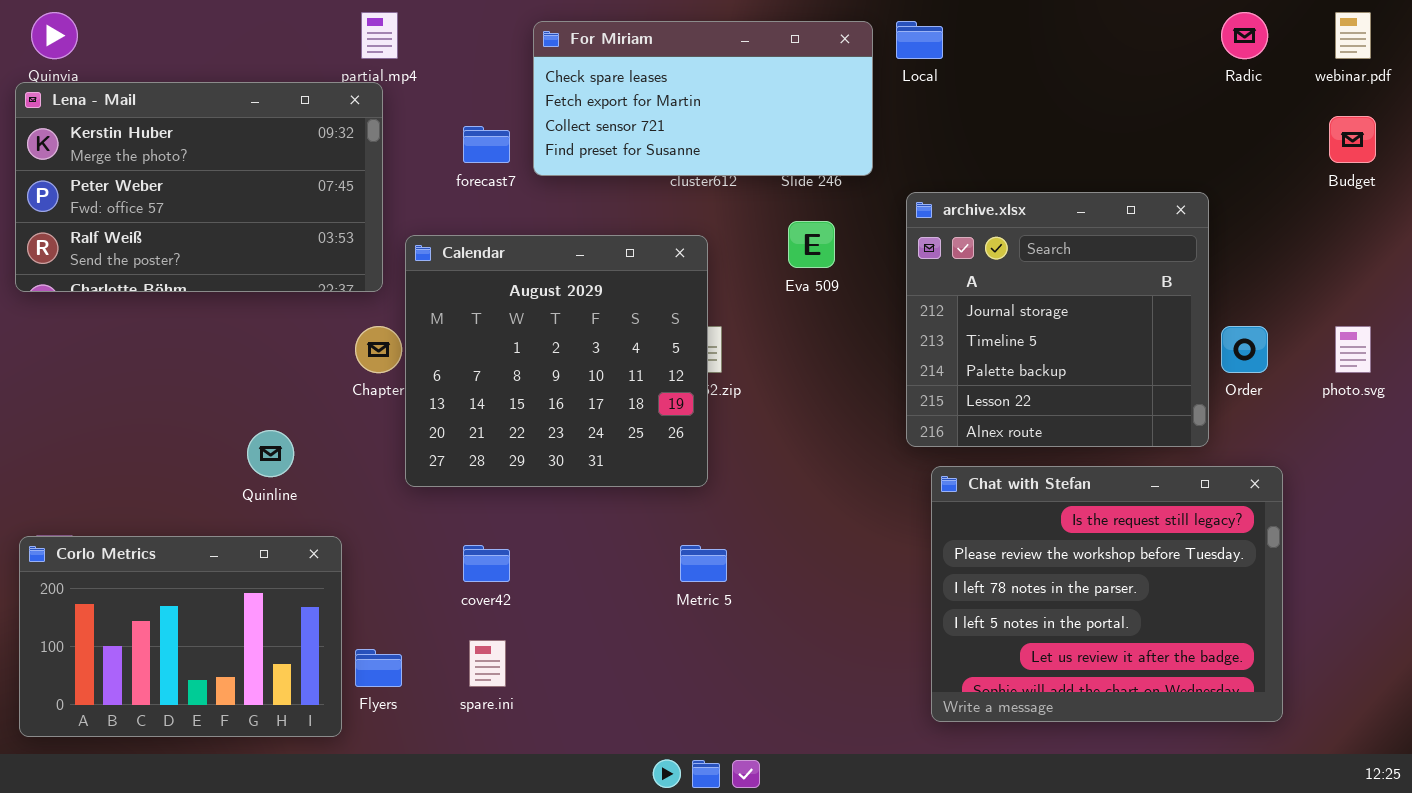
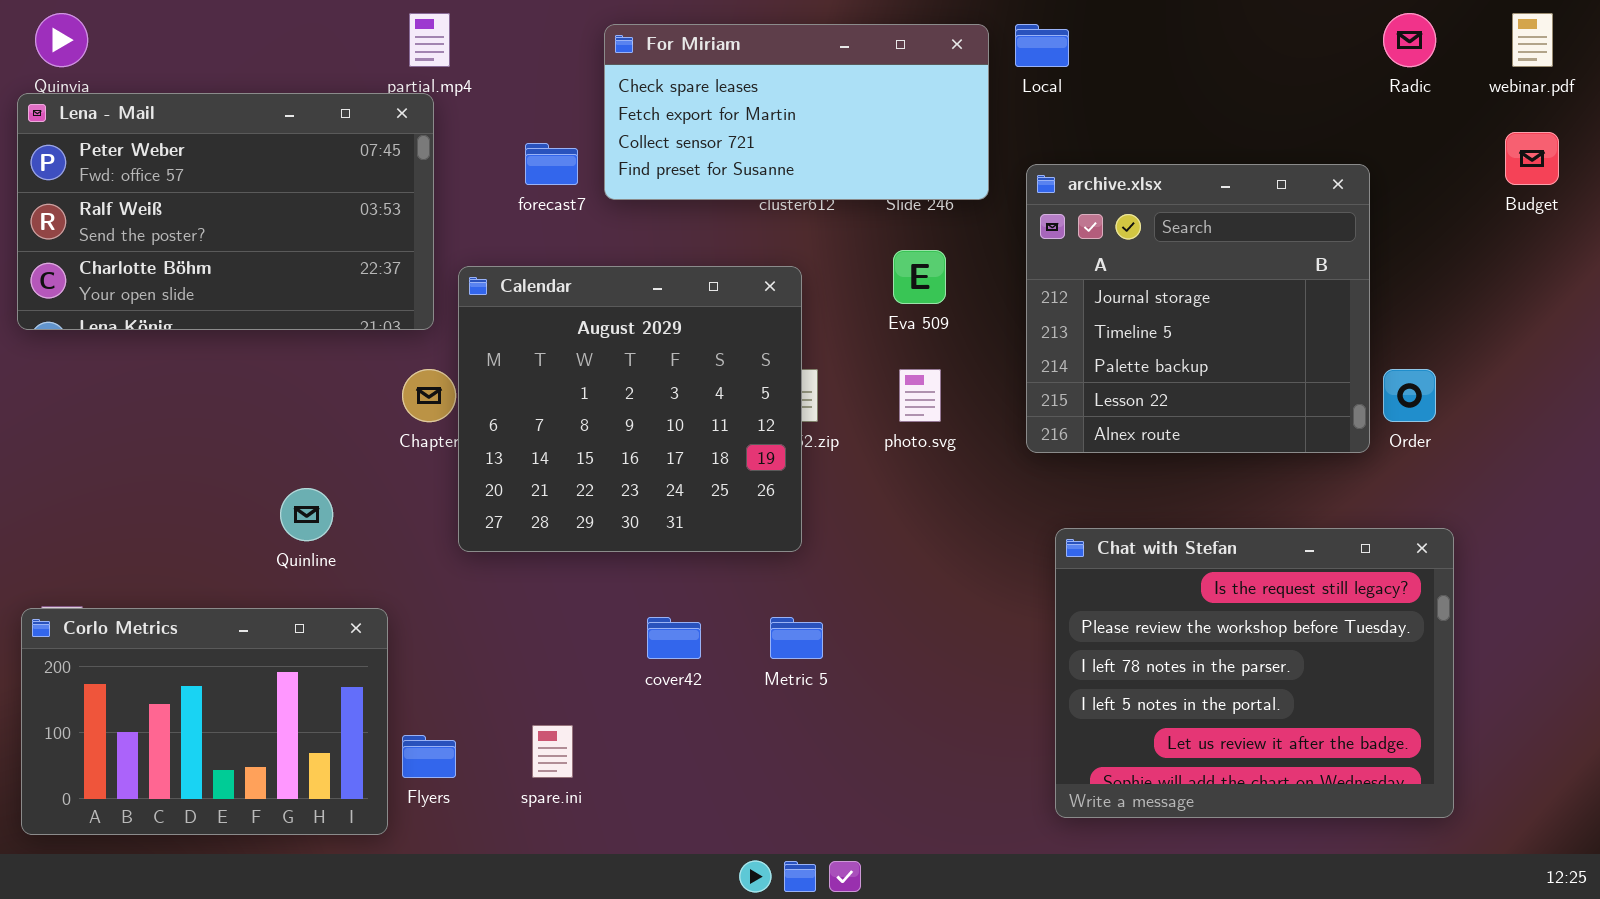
Lena - Mail: [15,82,383,292] -> [17,93,434,330], scrolled down 1 row
archive.xlsx: [906,192,1209,447] -> [1026,164,1370,453], moved
photo.svg: [1335,326,1371,373] -> [899,369,941,422], moved
cover42: [463,545,510,582] -> [647,617,701,659], moved

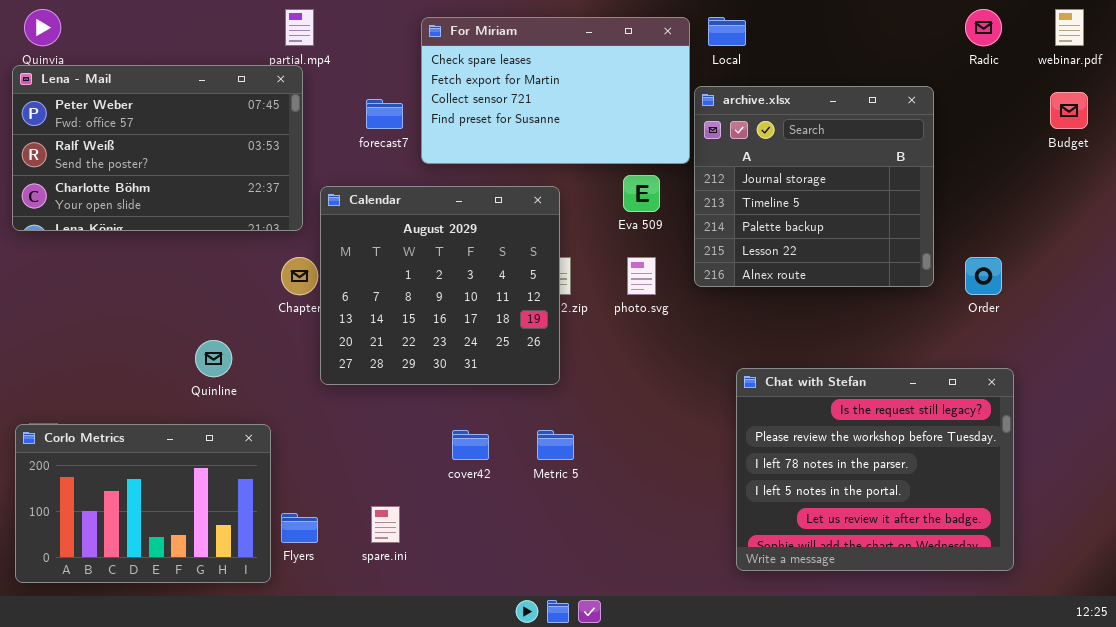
For Miriam: [604,24,989,200] -> [421,17,690,164], resized
archive.xlsx: [1026,164,1370,453] -> [694,86,934,287], moved

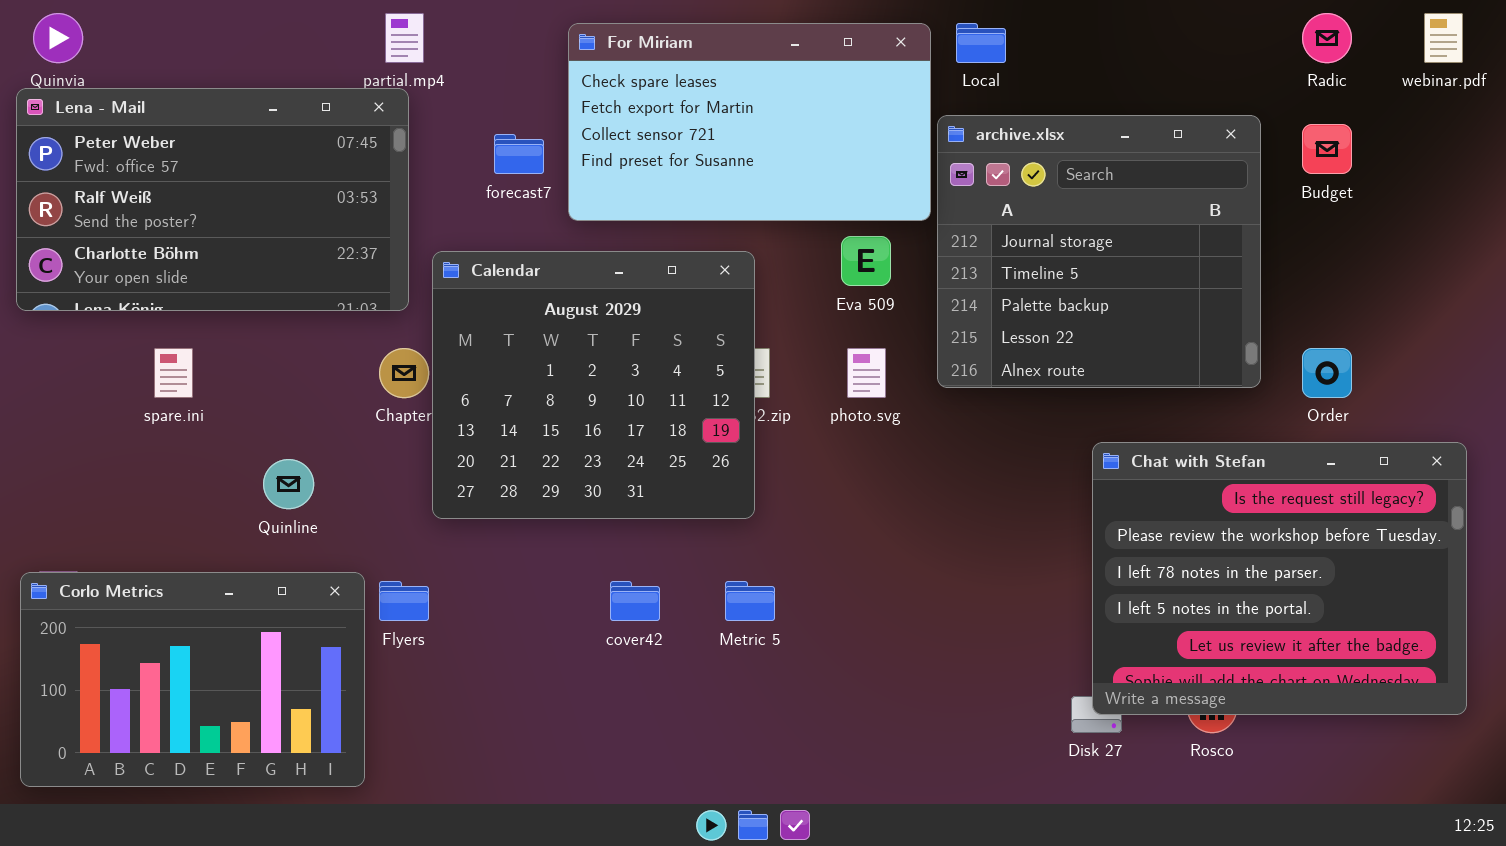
Budget: [1050,92,1088,129] -> [1302,124,1352,174], moved
Chat with Stefan: [736,368,1014,571] -> [1092,442,1467,715], moved
spare.ini: [371,506,400,543] -> [154,348,193,398], moved
Flyers: [281,513,318,543] -> [379,581,429,621], moved

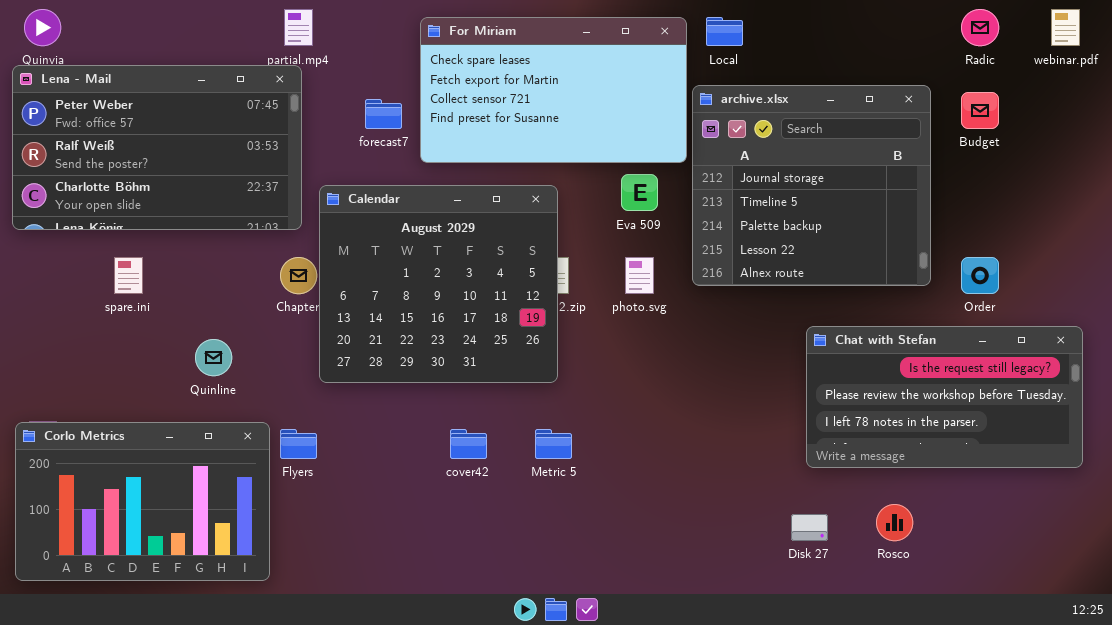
Chat with Stefan: [1092,442,1467,715] -> [806,326,1083,468], resized

